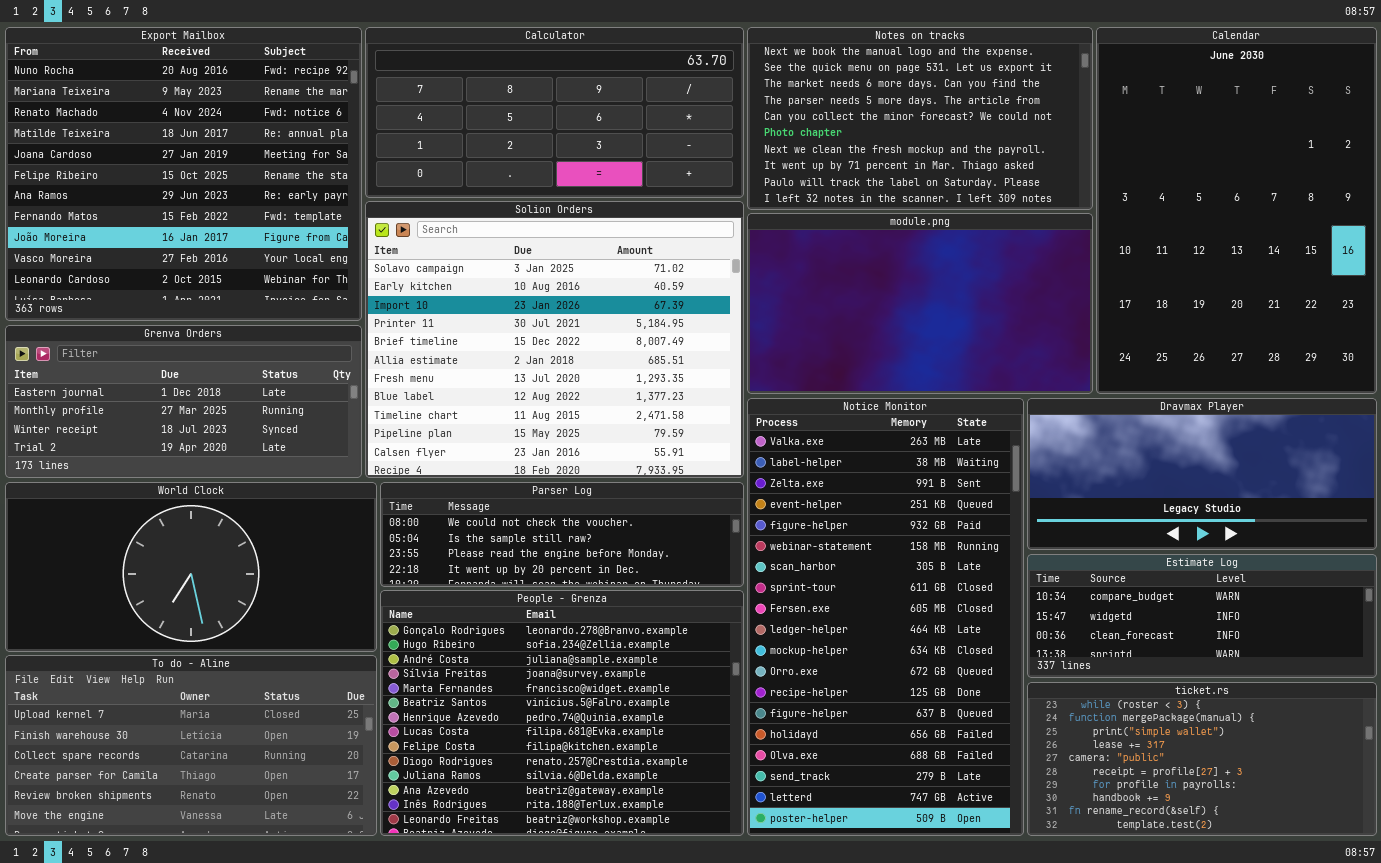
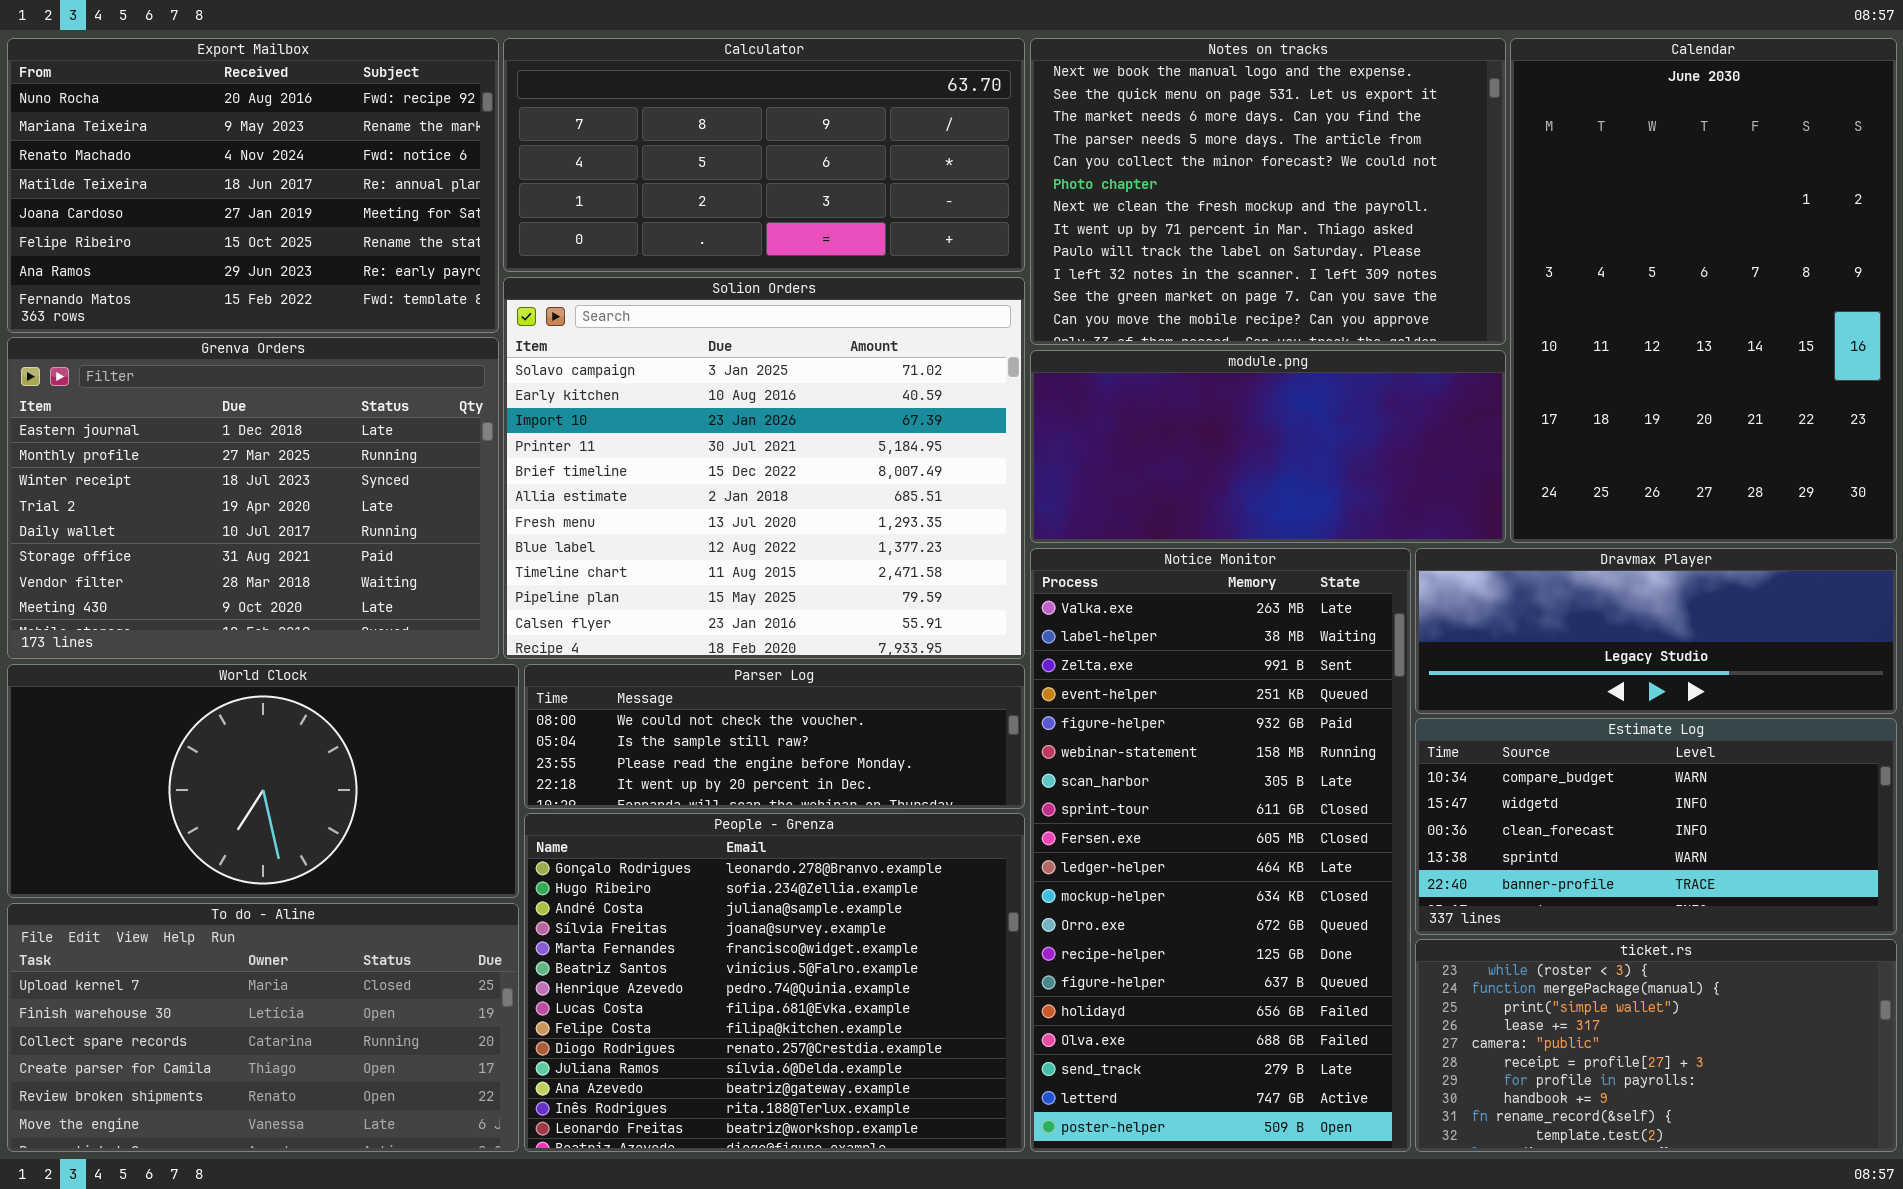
Export Mailbox: [5,27,362,321] -> [7,38,499,333], resized
Notes on tracks: [747,27,1093,210] -> [1030,38,1506,345], resized
module.png: [747,213,1093,394] -> [1030,350,1506,543], resized
Grenva Orders: [5,325,362,478] -> [7,337,499,659], resized
Dravmax Player: [1027,398,1377,550] -> [1415,548,1897,714], resized
Estimate Log: [1027,554,1377,678] -> [1415,718,1897,935], resized

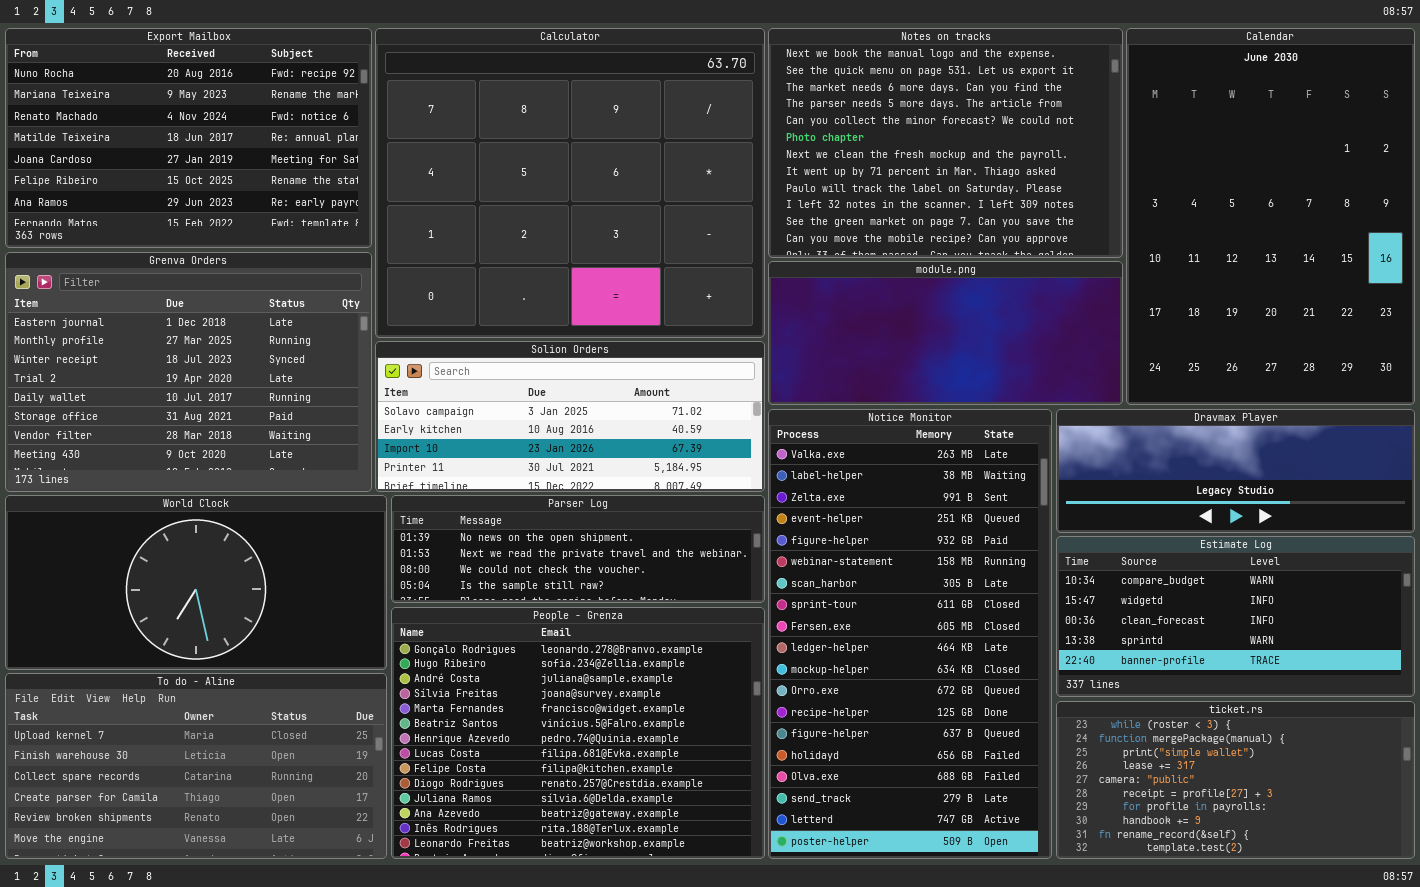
Calculator: [503,38,1025,272] -> [375,28,765,338], resized
Solion Orders: [503,277,1025,659] -> [375,341,765,492], resized
Parser Log: [524,664,1025,809] -> [391,495,765,603], scrolled up 2 rows

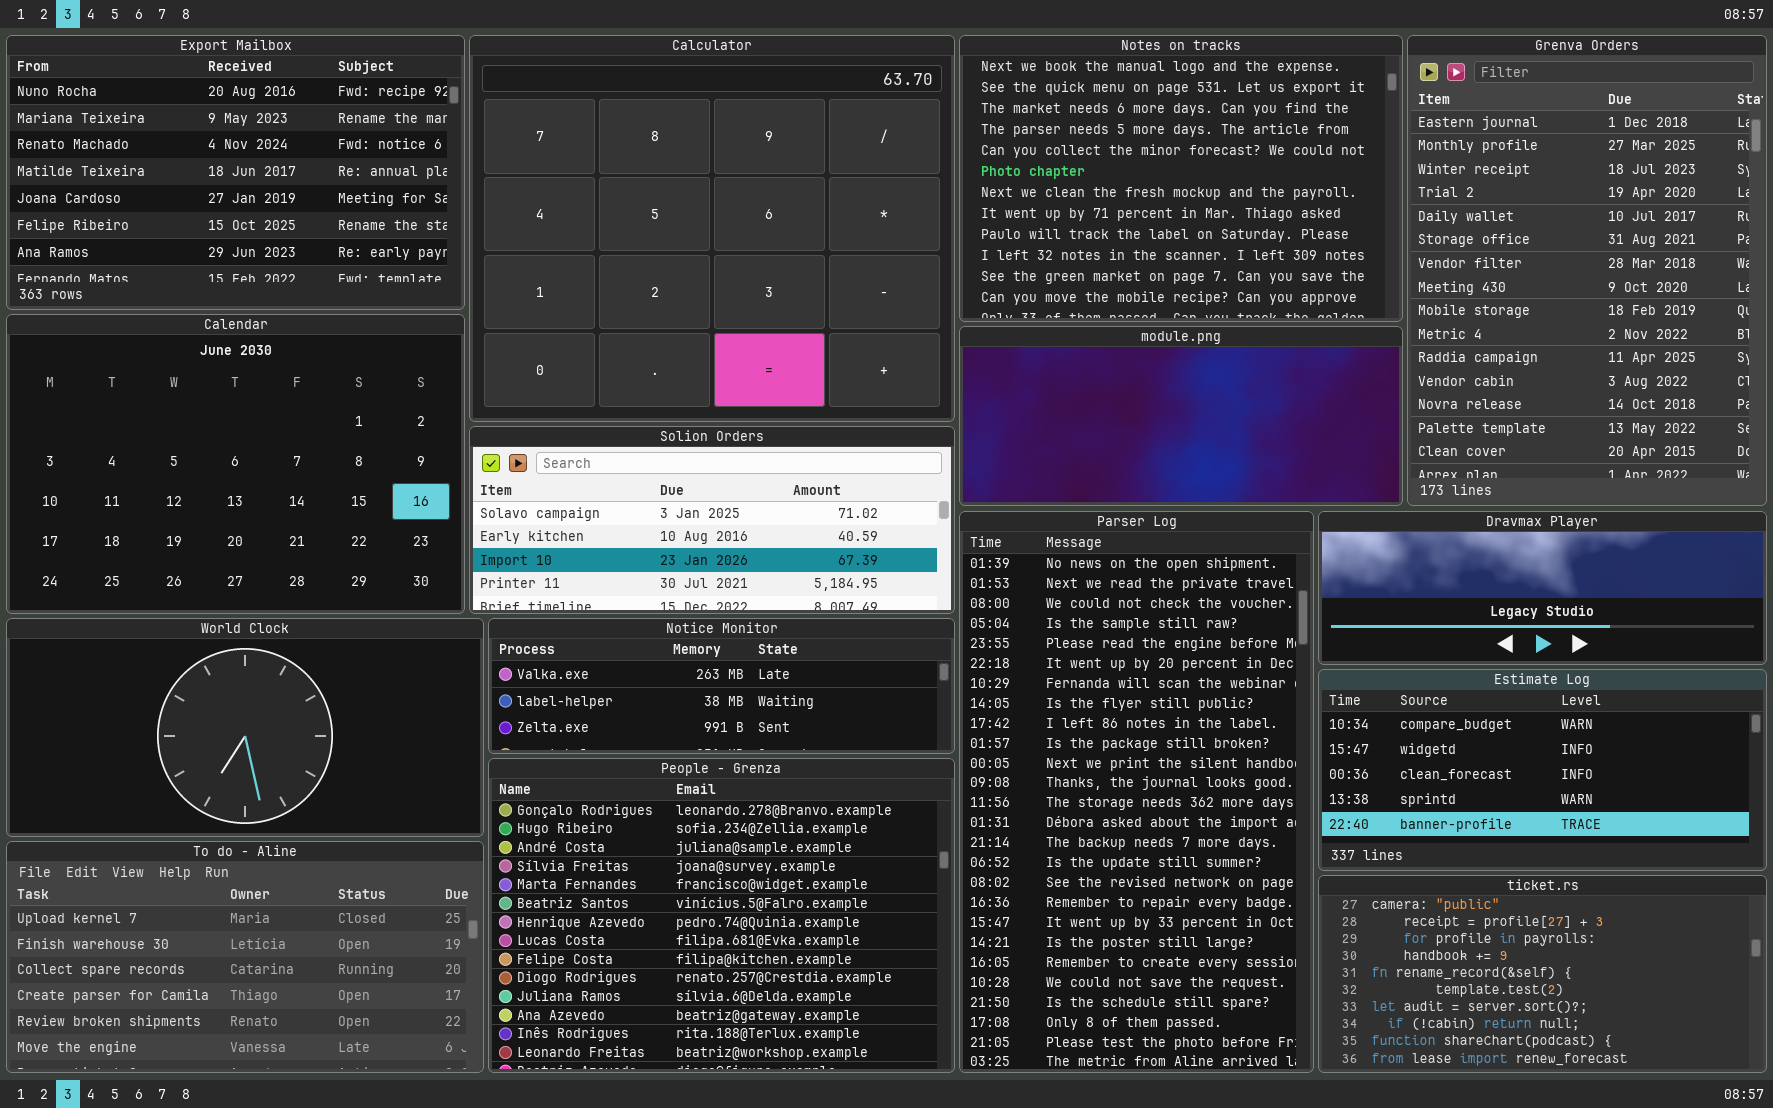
Calendar: [1126,28,1415,405] -> [6,314,465,614], moved, resized
Grenva Orders: [5,252,372,492] -> [1407,35,1767,506], moved, resized
Notice Monitor: [768,409,1052,859] -> [488,618,955,754], moved, resized
Parser Log: [391,495,765,603] -> [959,511,1314,1073], moved, resized
ticket.rs: [1056,701,1415,859] -> [1318,875,1767,1073], scrolled down 4 rows

